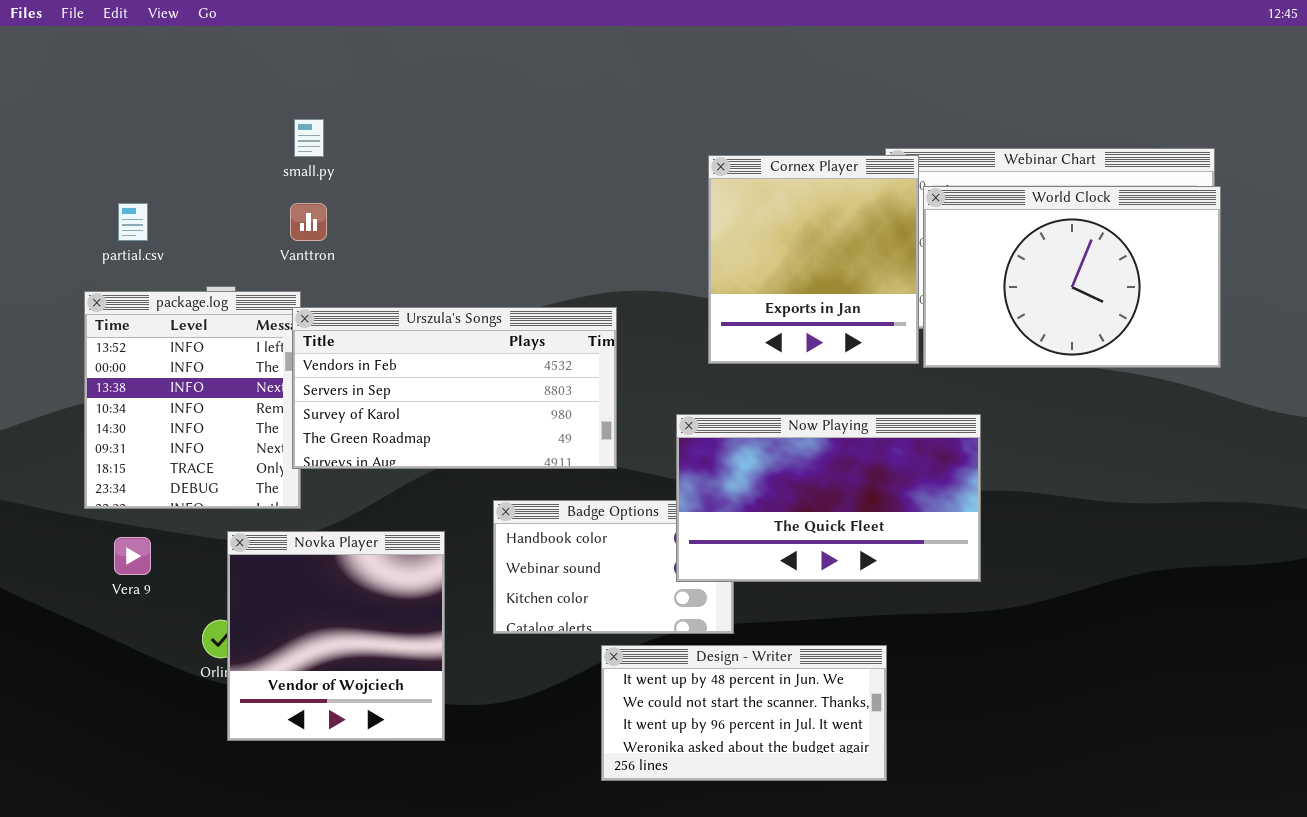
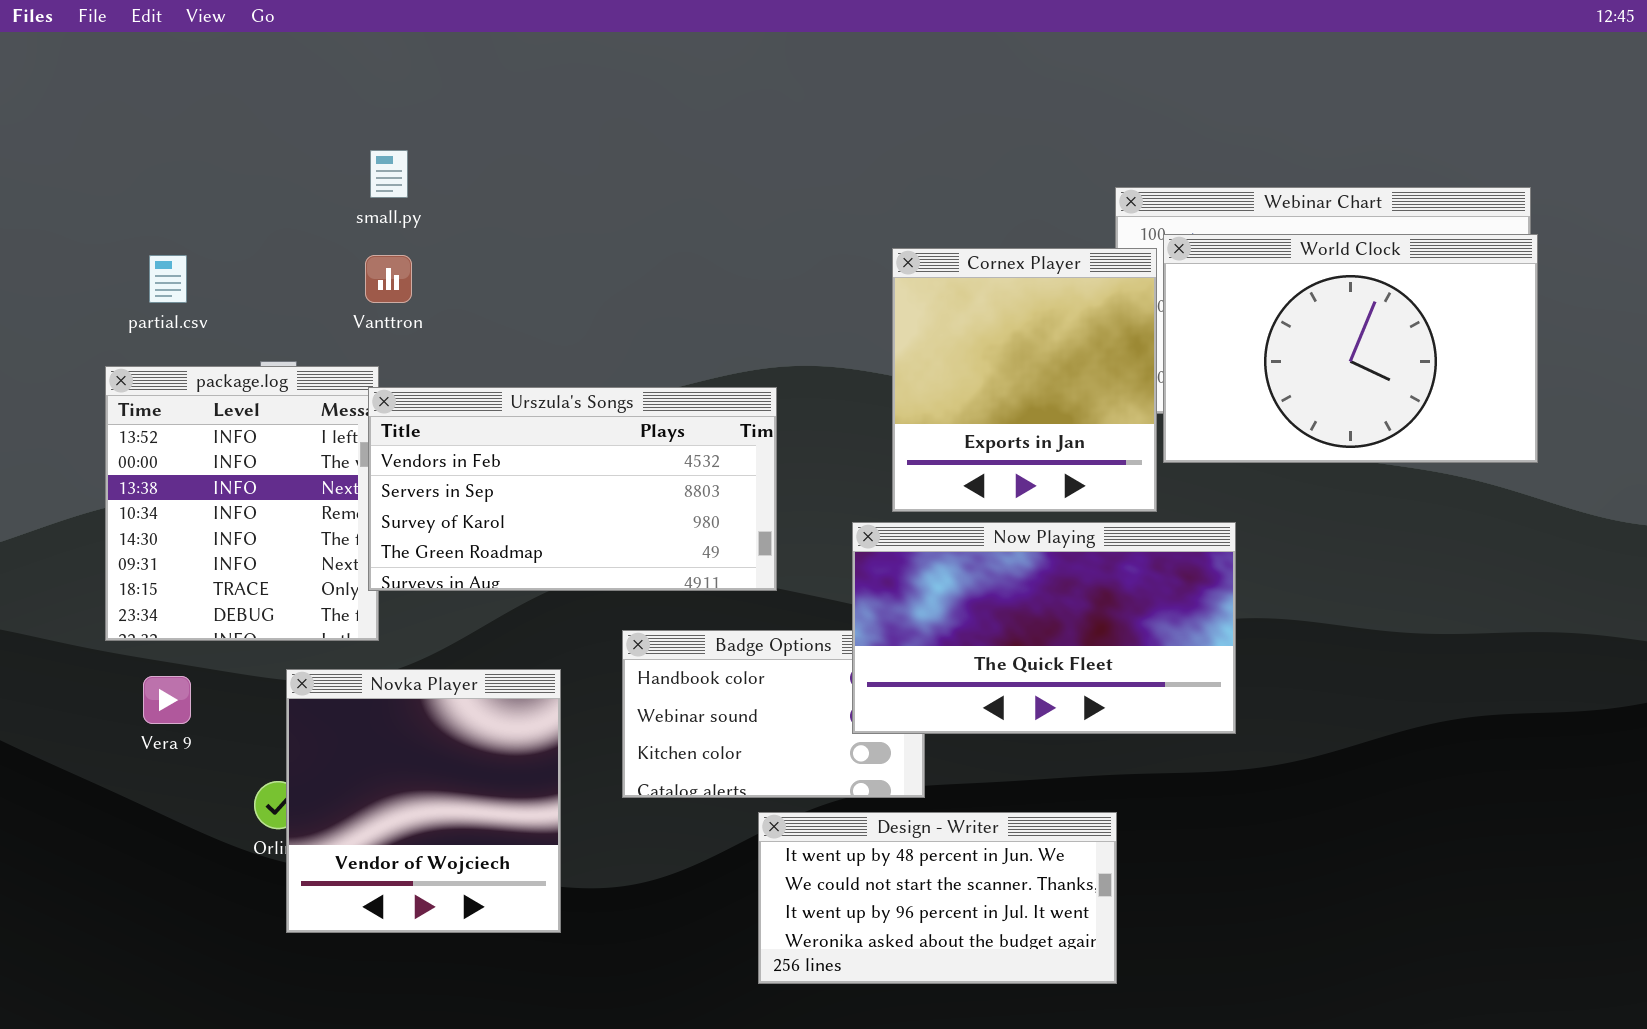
Cornex Player: [708,155,919,364] -> [892,248,1157,512], moved

